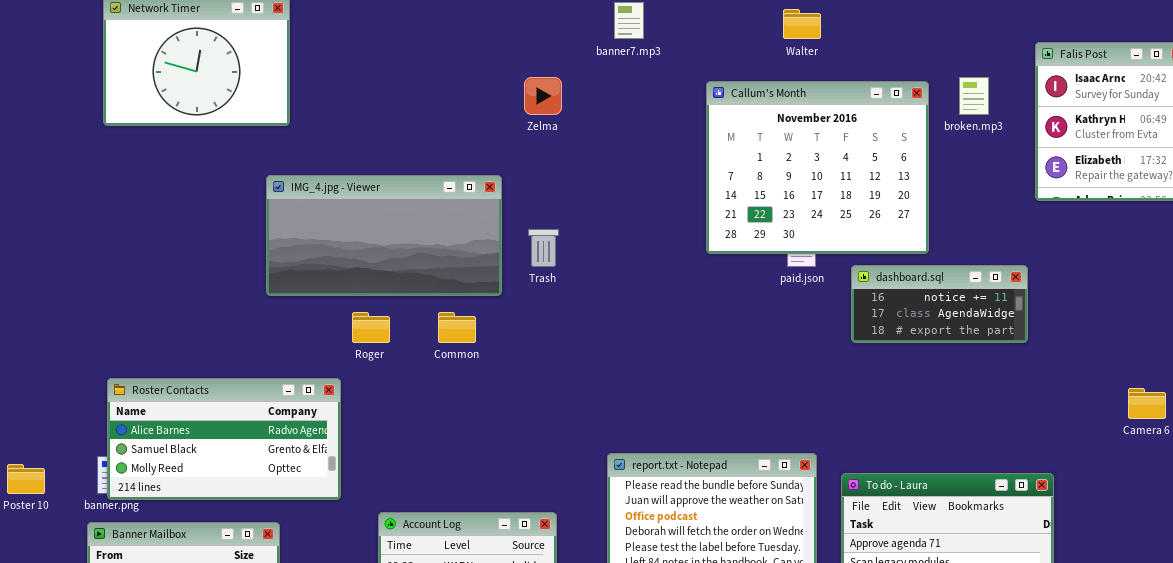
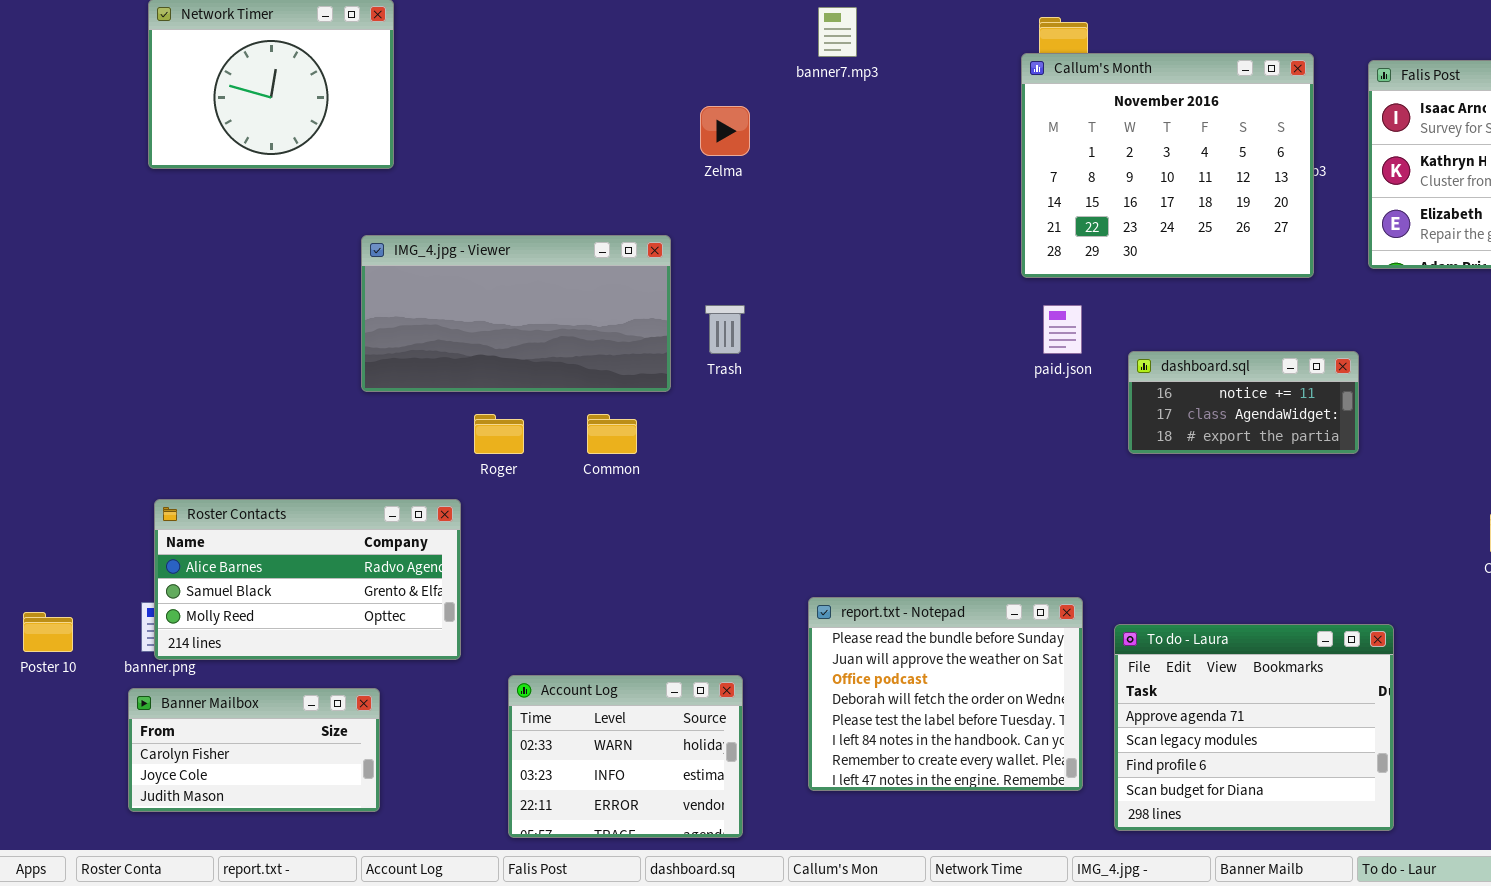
Callum's Month: [706,81,929,254] -> [1021,53,1314,278], moved

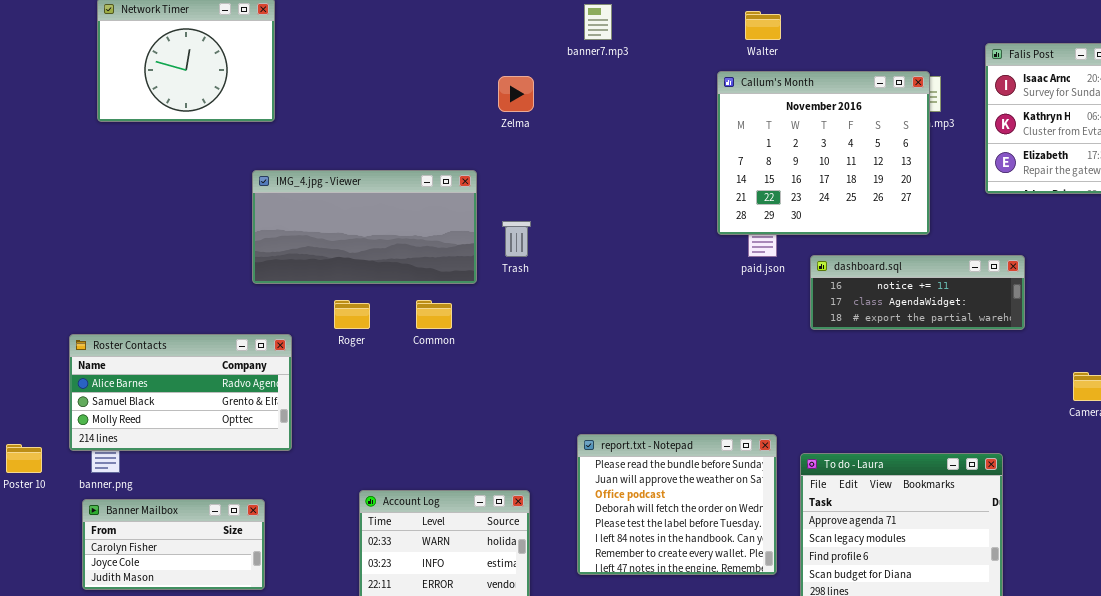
Callum's Month: [1021,53,1314,278] -> [717,71,930,235], moved
dashboard.sql: [1128,351,1359,454] -> [810,255,1025,330], resized
Roster Contacts: [154,499,461,660] -> [69,334,292,451], moved

